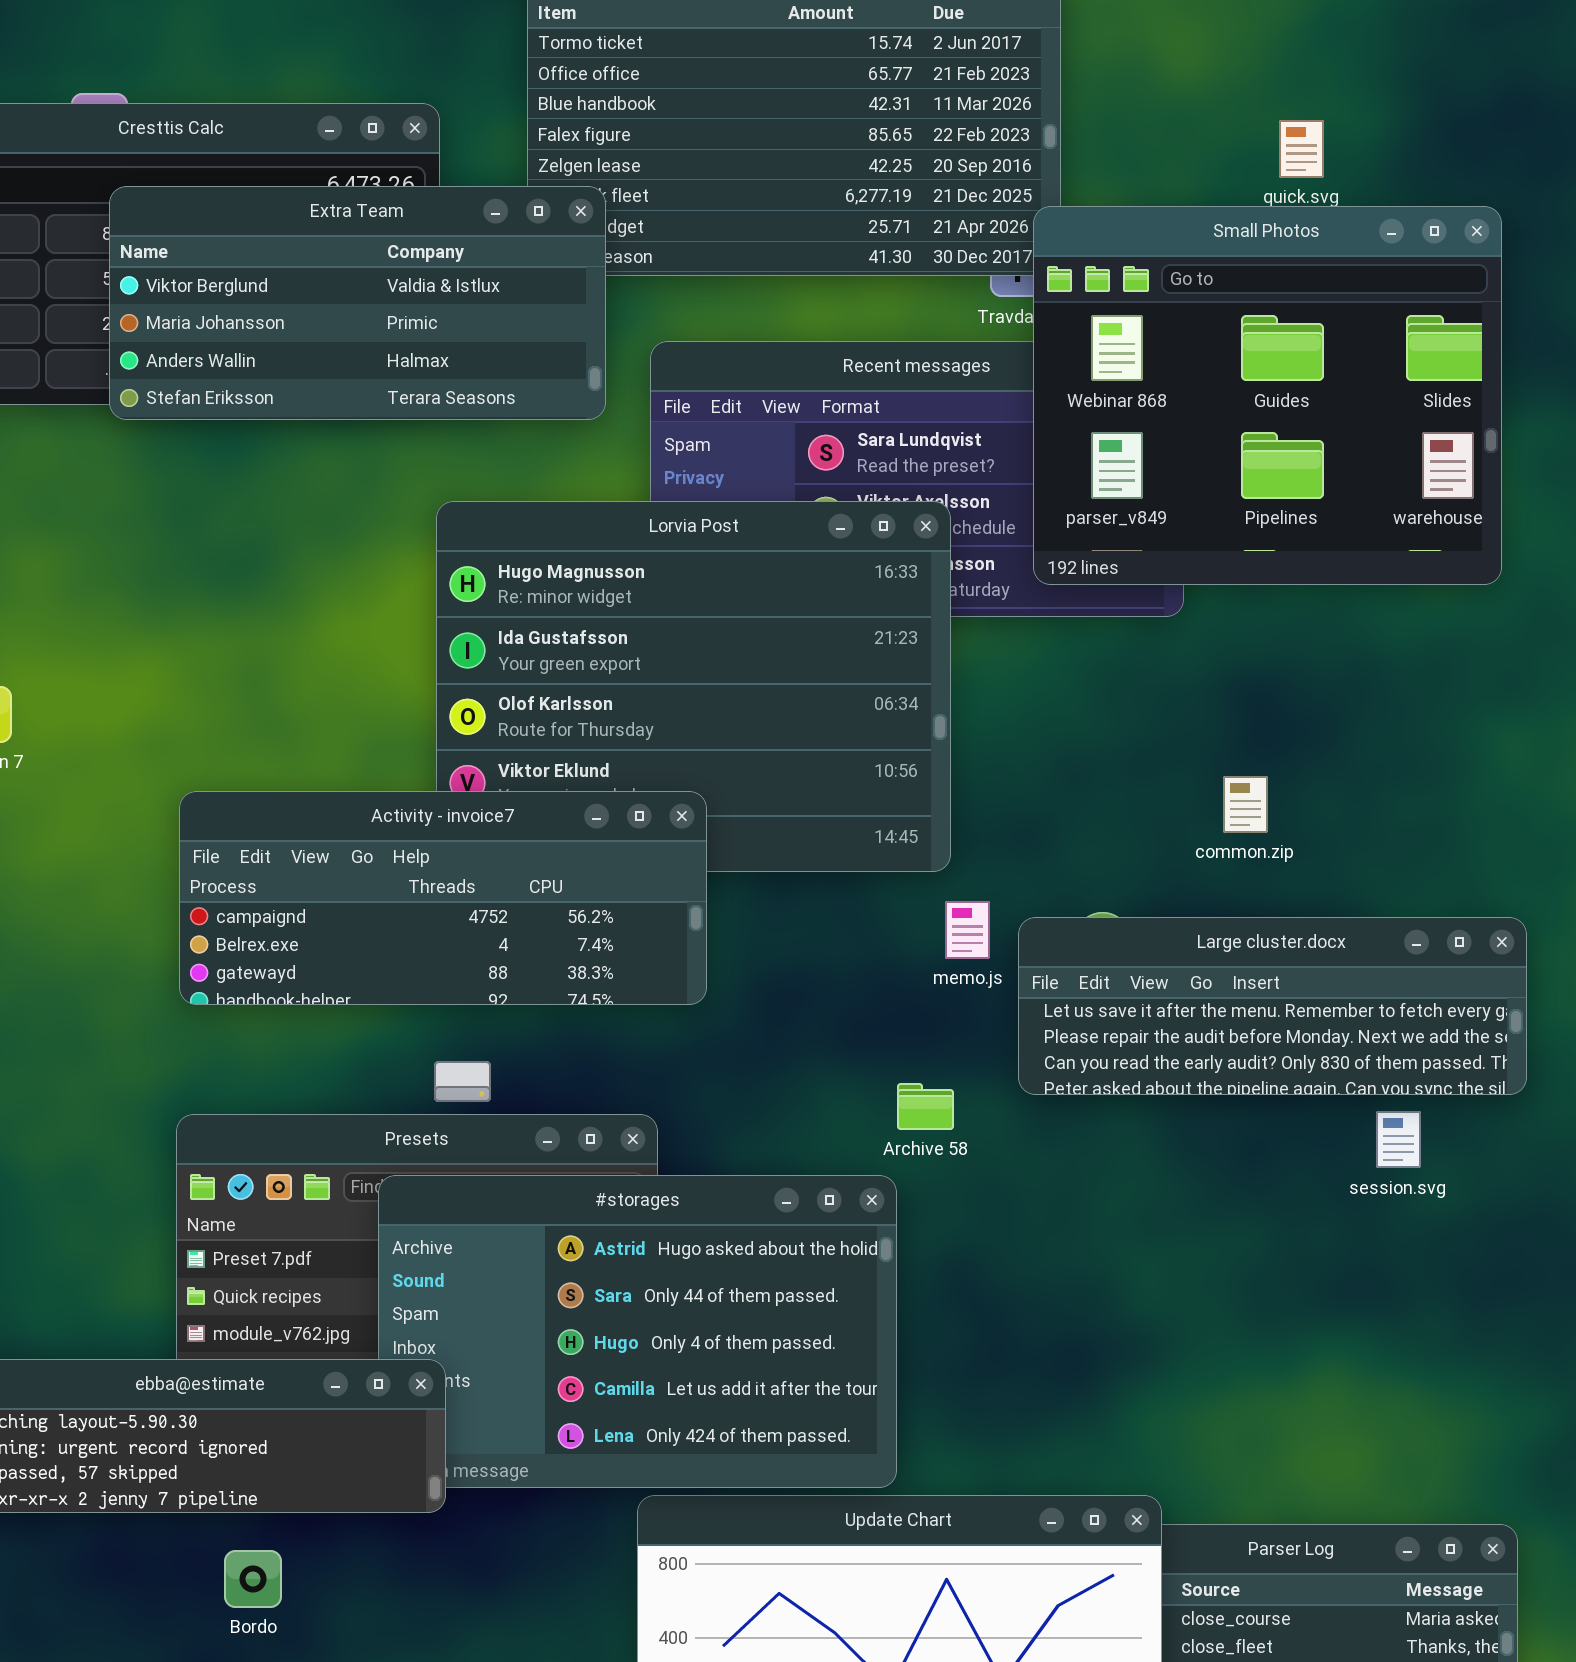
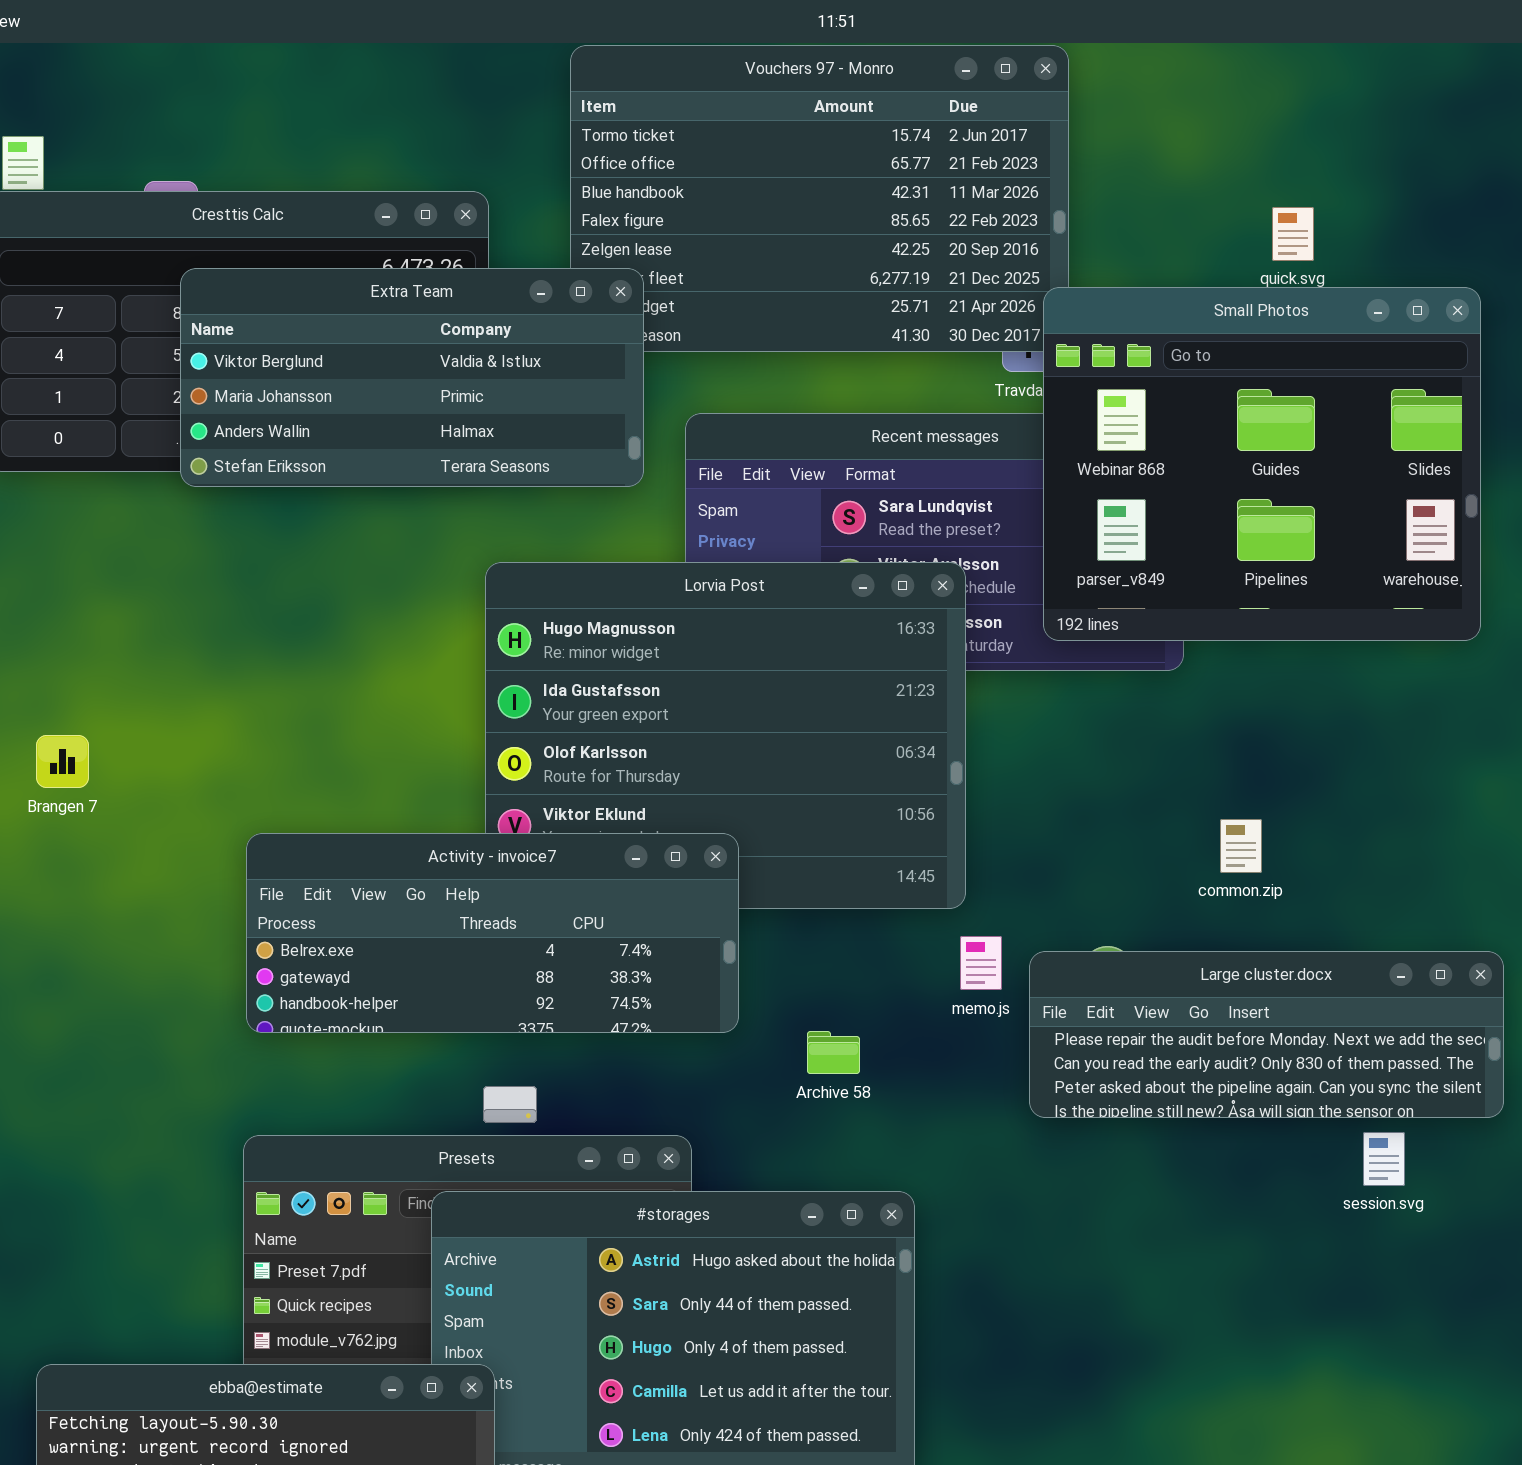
Activity - invoice7: [179,791,707,1005] -> [246,833,739,1033], scrolled down 1 row
Large cluster.docx: [1018,917,1527,1095] -> [1029,951,1504,1118], scrolled down 1 row
Archive 58: [897,1083,954,1130] -> [807,1031,860,1074], moved

